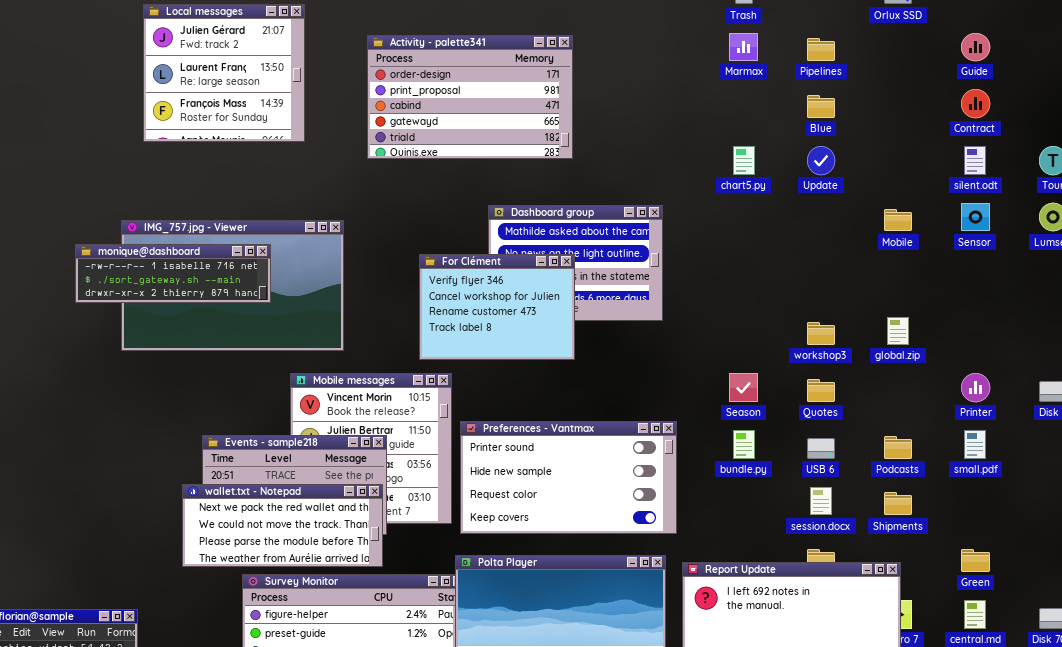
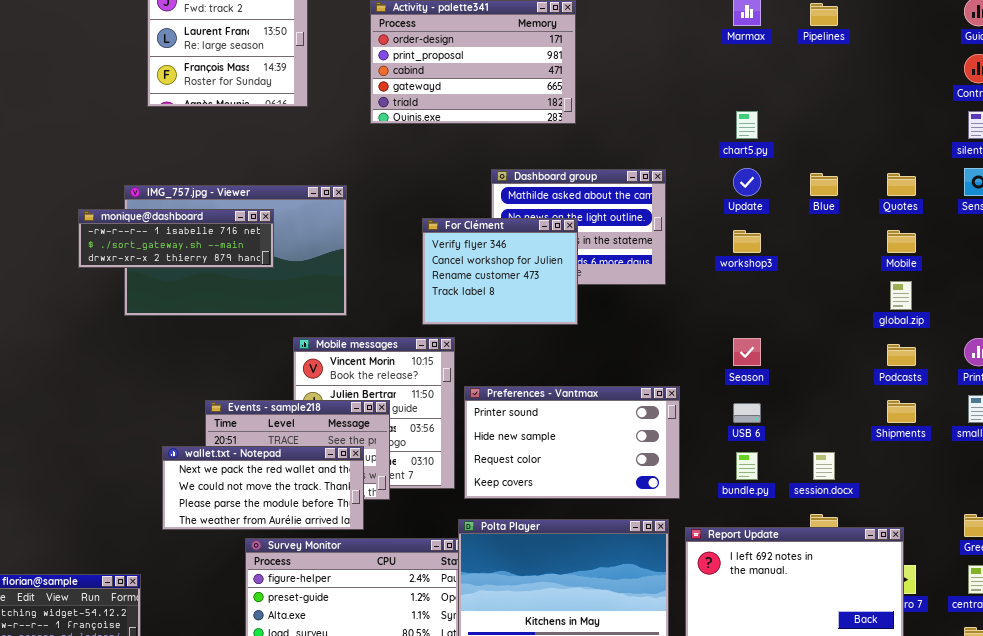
Blue: [807,95,835,118] -> [810,173,838,196], moved
Update: [807,146,835,175] -> [733,168,761,196], moved
Mobile: [884,209,912,231] -> [887,230,916,253], moved
workshop3: [807,322,835,345] -> [733,230,761,253], moved
Quotes: [807,379,835,402] -> [887,173,916,196], moved
bundle.py: [733,430,755,459] -> [736,452,758,480], moved
Podcasts: [884,436,912,459] -> [887,344,916,366], moved
USB 6: [807,438,835,459] -> [733,403,761,423], moved
wallet.txt - Notepad: [182,484,383,567] -> [162,446,364,530], moved
Shipments: [884,492,912,515] -> [887,400,916,423], moved

